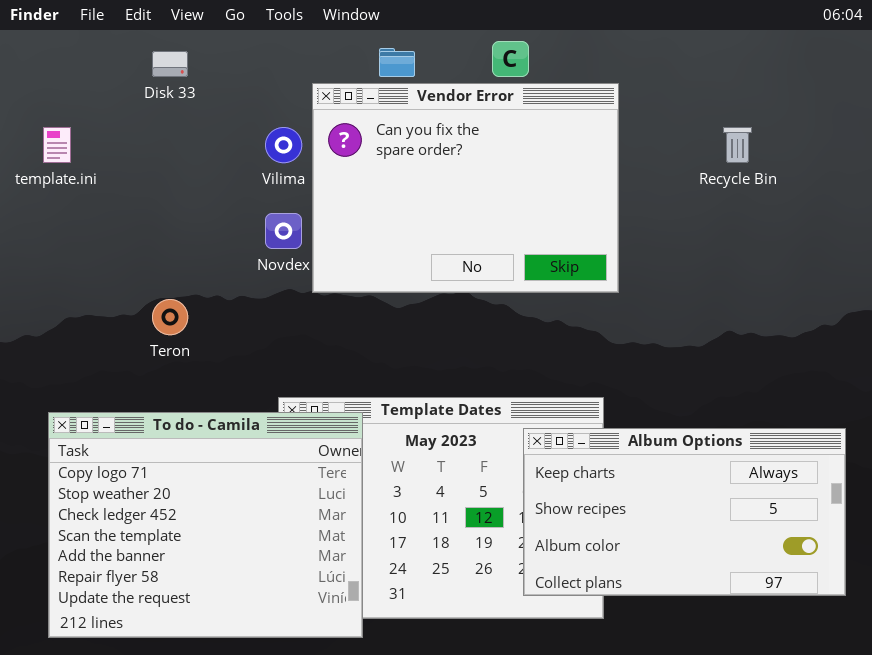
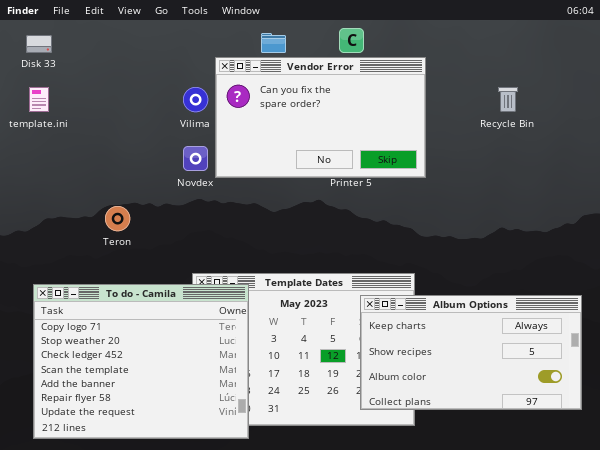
Disk 33: [152,51,188,77] -> [26,35,52,53], moved
Vendor Error: [312,83,619,293] -> [215,57,426,178], resized

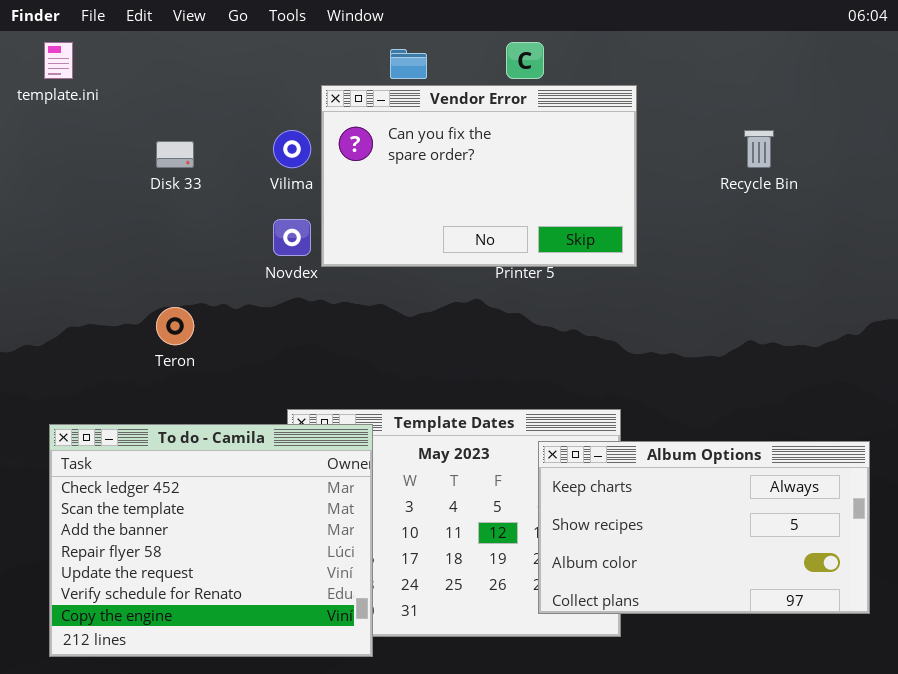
Disk 33: [26,35,52,53] -> [156,141,194,168], moved
template.ini: [29,87,49,112] -> [44,42,73,79], moved
To do - Camila: [33,284,249,439] -> [49,424,373,657], scrolled down 2 rows

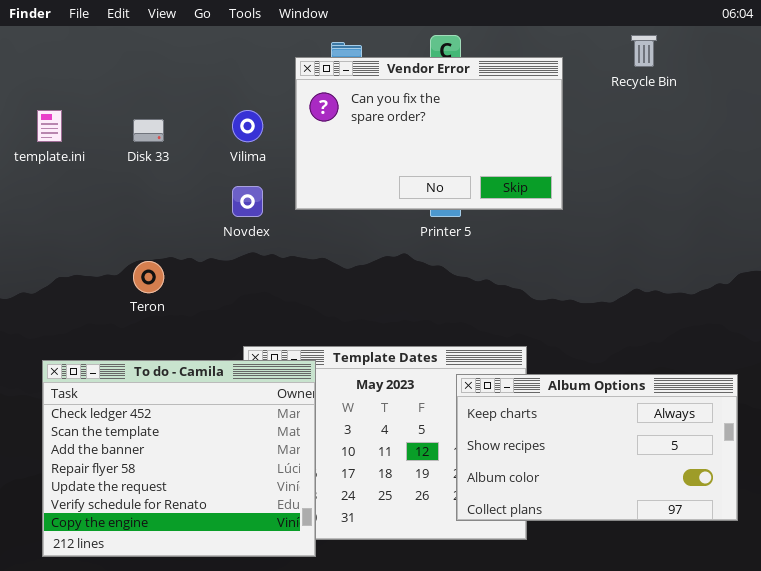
template.ini: [44,42,73,79] -> [37,110,62,142], moved
Vendor Error: [321,85,637,267] -> [295,57,563,210], moved
Recycle Bin: [744,130,774,168] -> [631,35,657,67], moved

